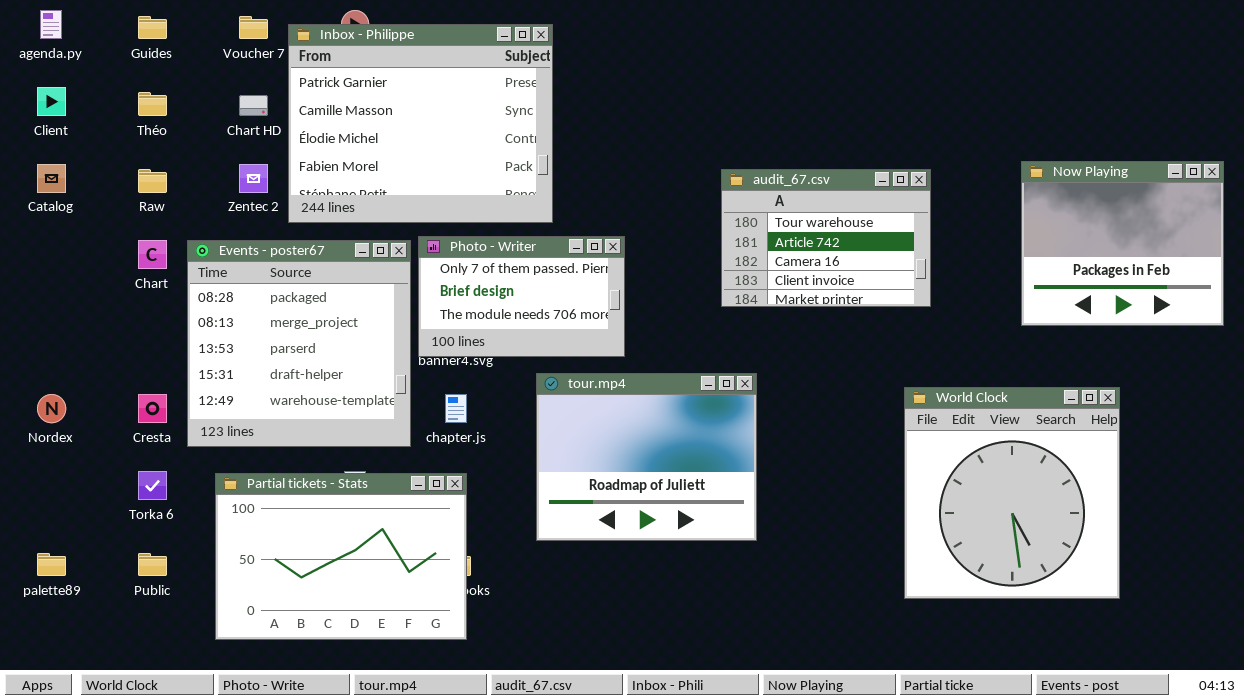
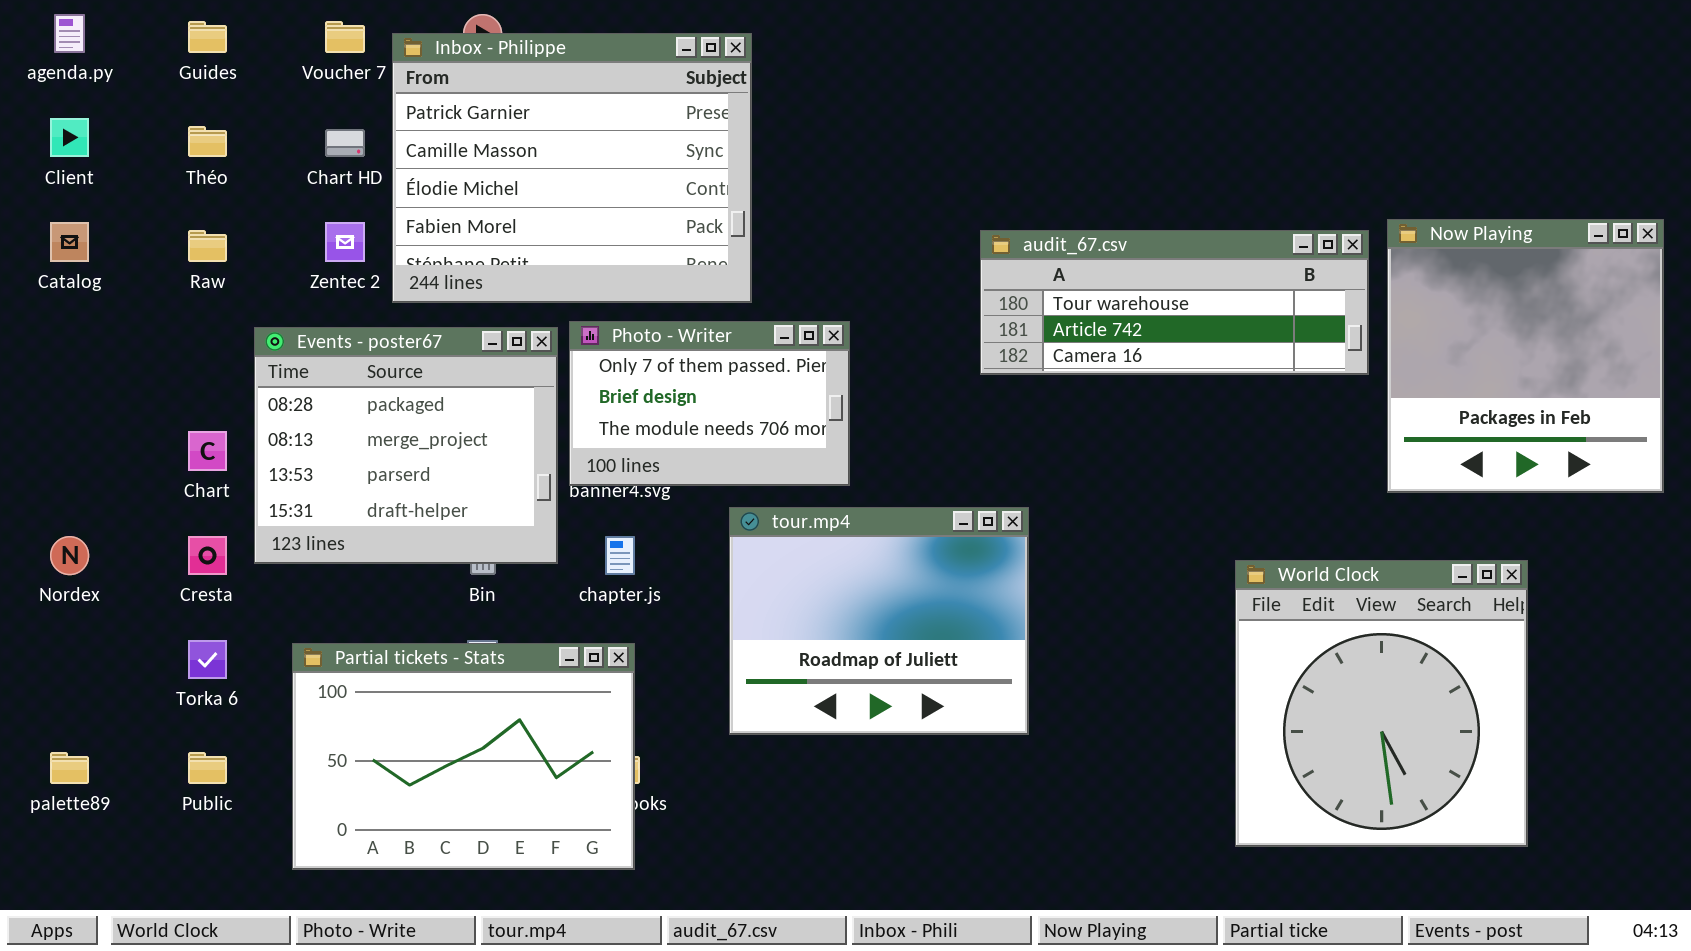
Now Playing: [1021,161,1224,326] -> [1387,219,1664,493], resized
audit_67.csv: [721,169,931,307] -> [980,230,1369,375], resized
Chart: [138,240,167,269] -> [188,431,227,471], moved
Events - poster67: [187,240,411,447] -> [254,327,558,564], resized
World Clock: [904,387,1120,599] -> [1235,560,1528,847], moved

